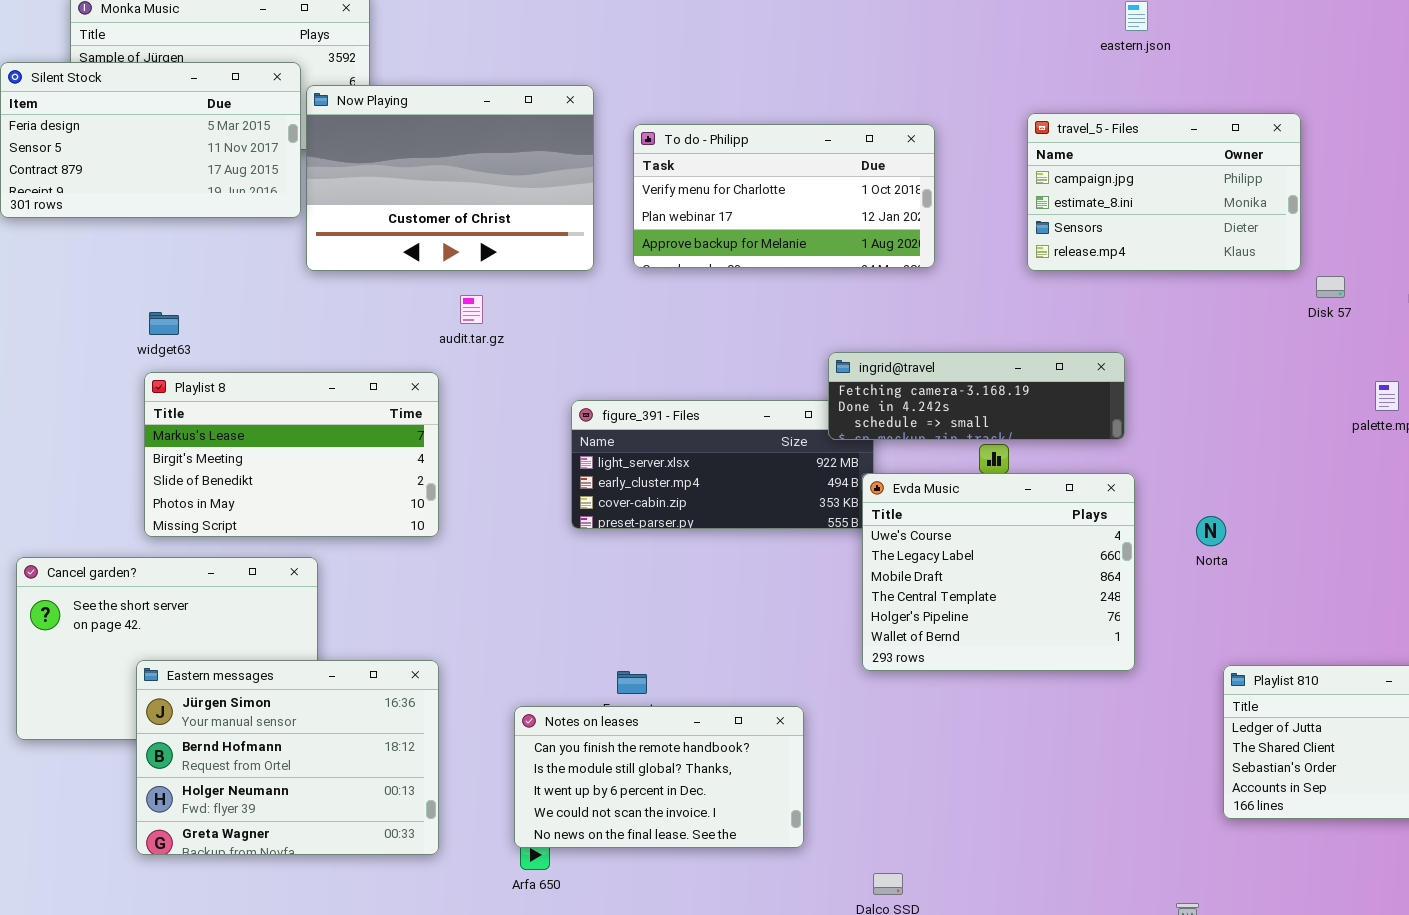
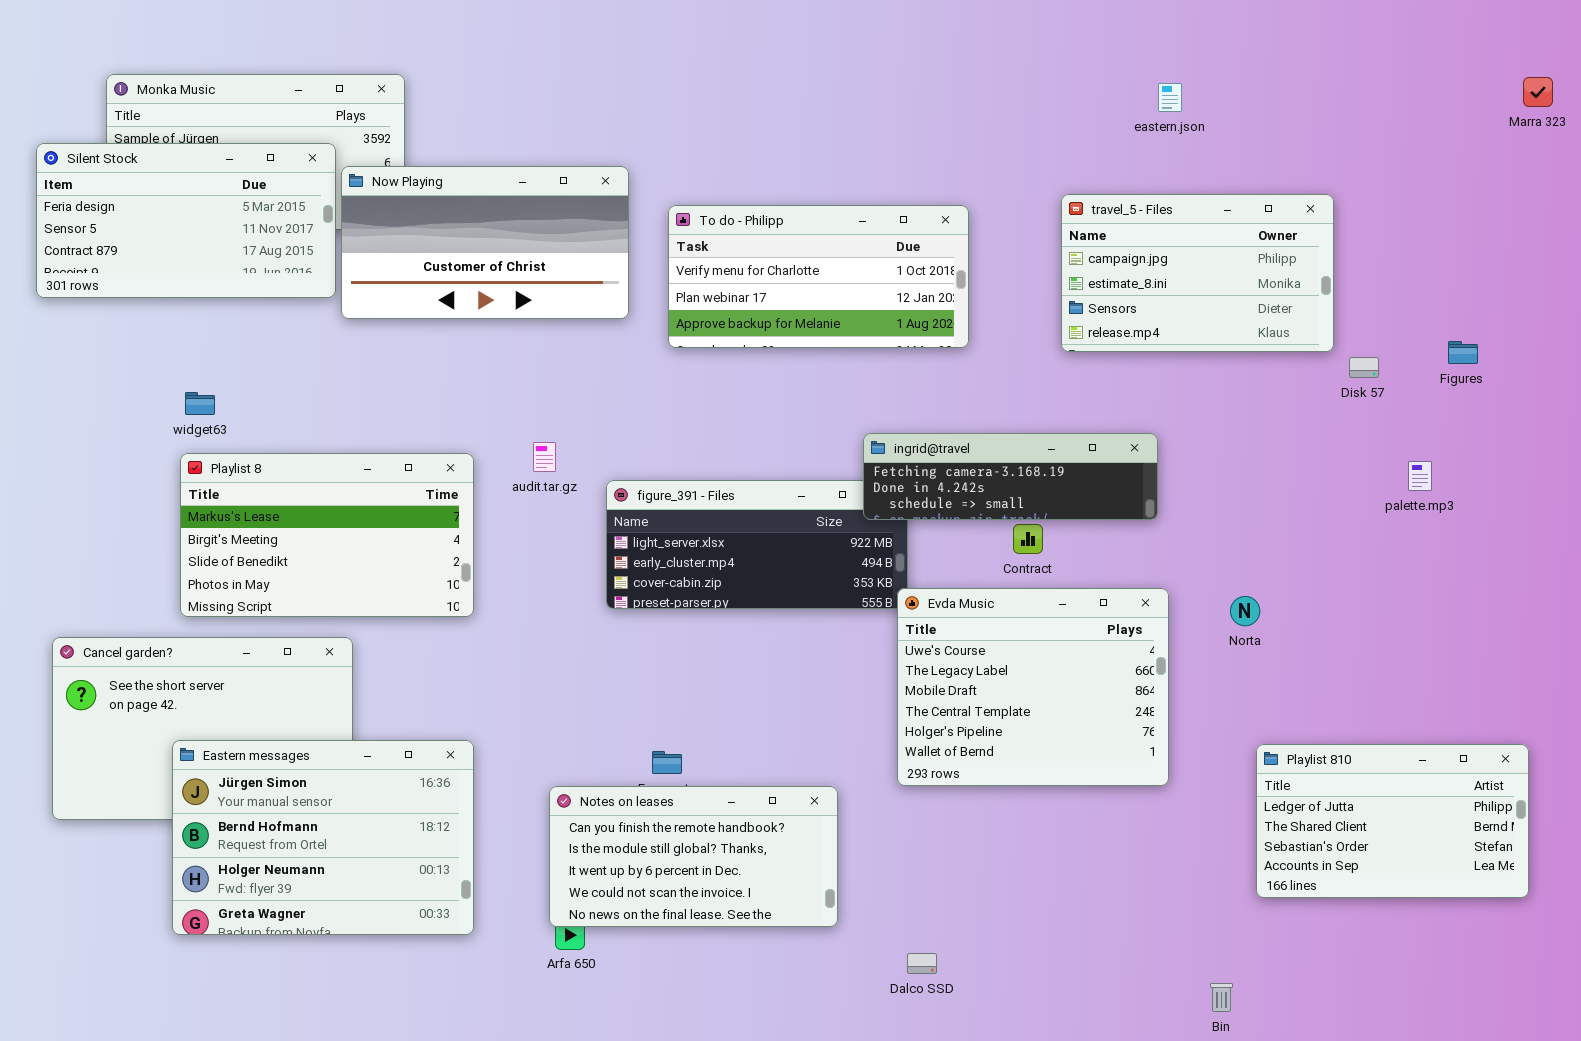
Now Playing: [306,85,594,271] -> [341,166,629,319], resized
audit.tar.gz: [460,295,483,324] -> [533,442,556,472], moved
Evda Music: [862,473,1135,671] -> [897,588,1169,786], moved

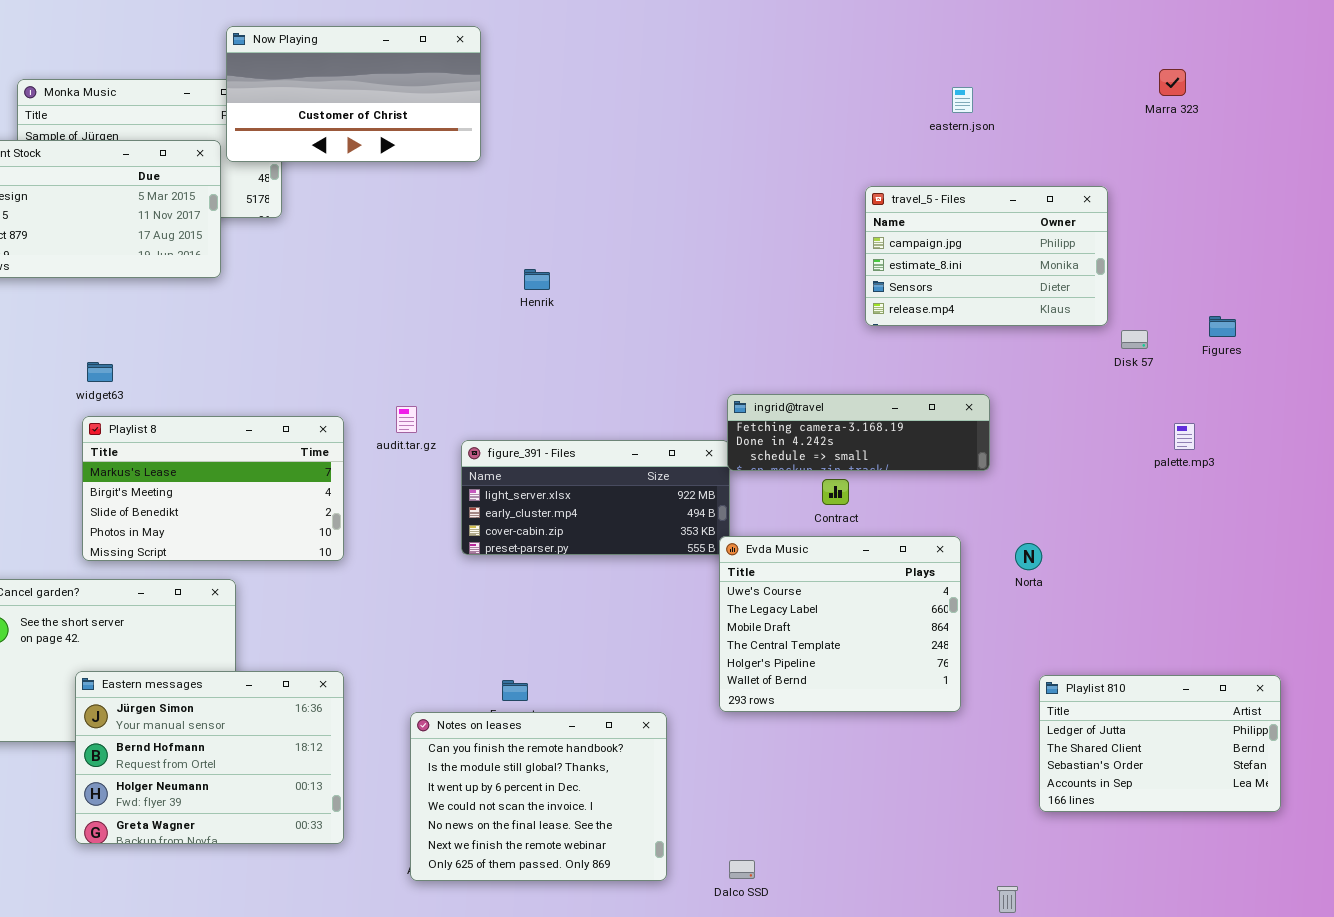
Marra 323: [1523,77,1553,107] -> [1159,69,1186,96], moved
Now Playing: [341,166,629,319] -> [226,26,481,162], moved
To do - Philipp: [668,205,969,348] -> none, closed
ingrid@travel: [863,433,1158,520] -> [727,394,990,471], moved
Notes on leases: [549,786,838,927] -> [410,712,667,881], resized

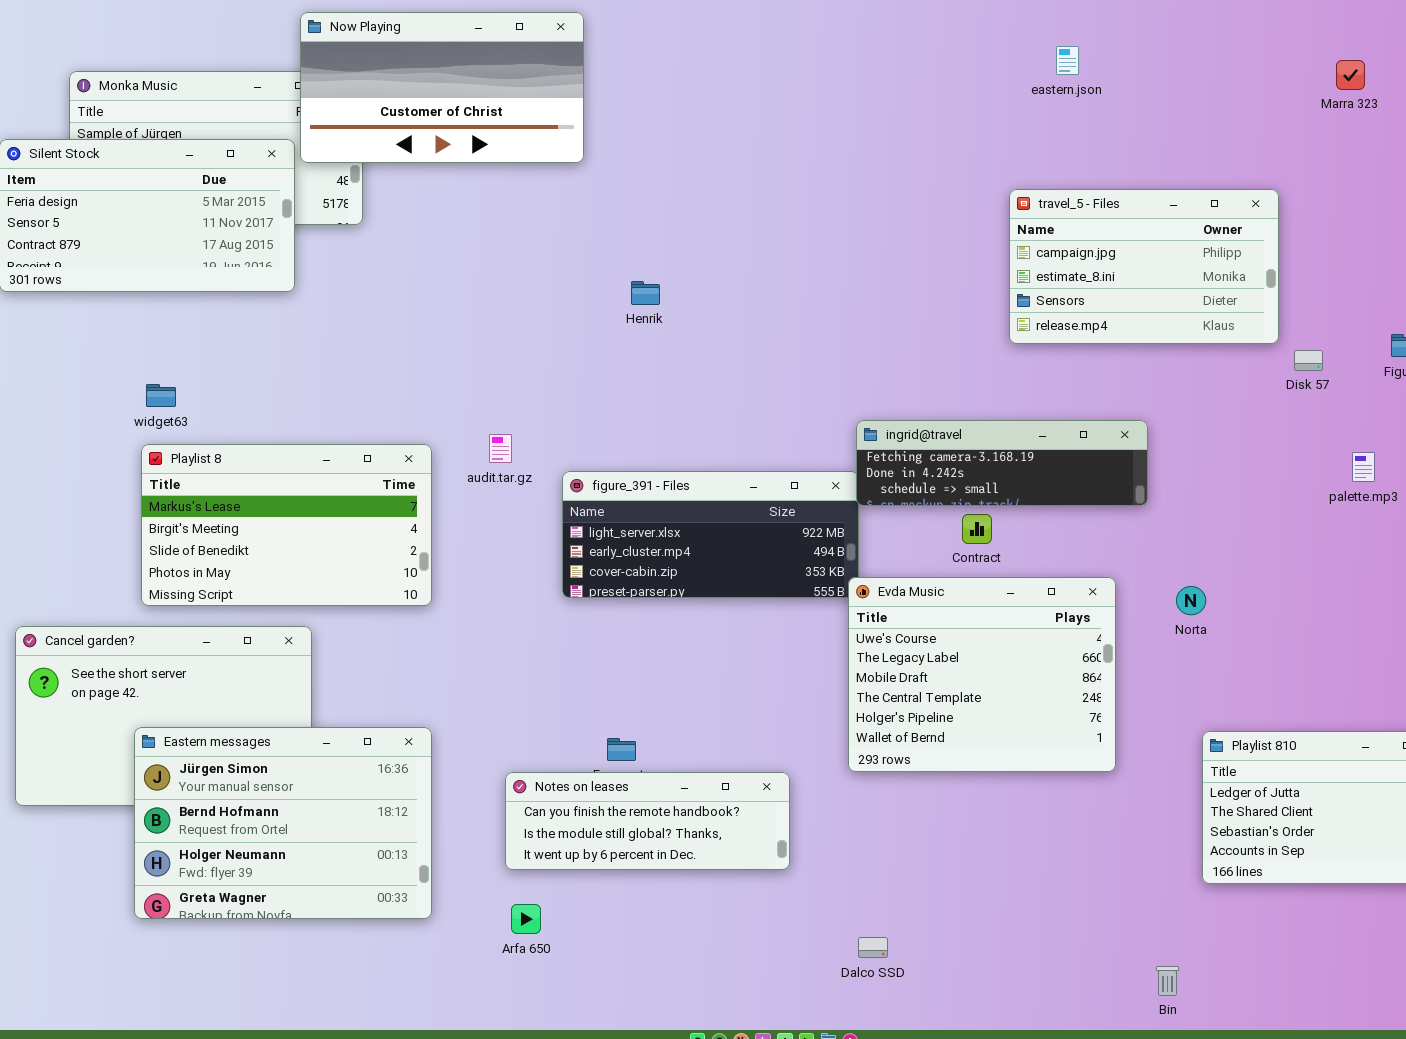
eastern.json: [952,87,973,113] -> [1056,46,1079,75], moved
Notes on leases: [410,712,667,881] -> [505,772,790,870], resized

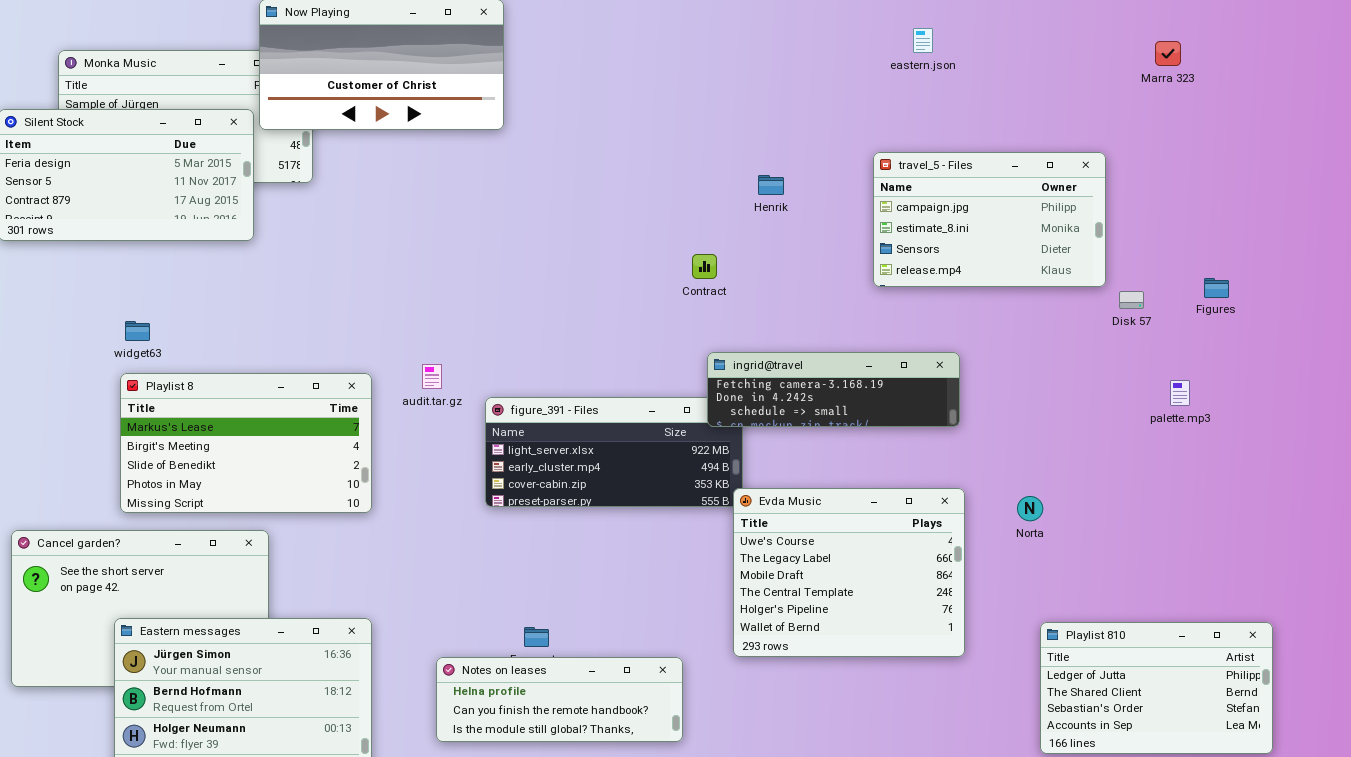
Henrik: [631,281,660,305] -> [758,175,784,195], moved
ingrid@travel: [856,420,1148,506] -> [707,352,960,427], moved
Contract: [962,514,992,544] -> [692,254,717,279], moved
Notes on leases: [505,772,790,870] -> [436,657,683,742], scrolled up 1 row

